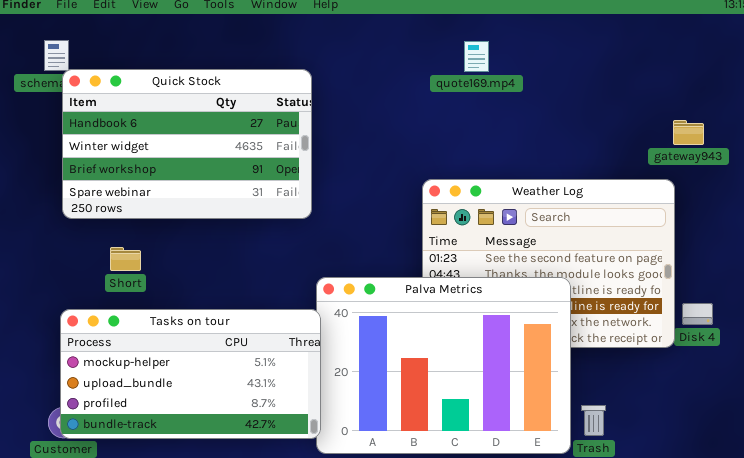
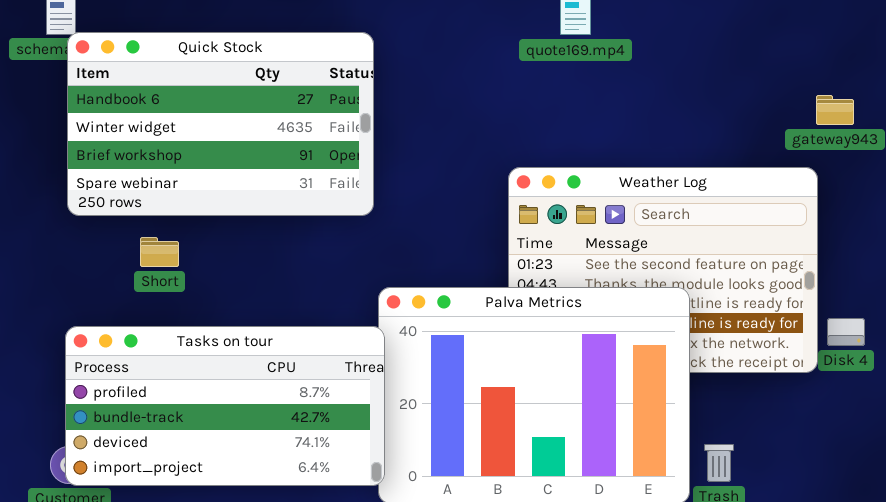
Short: [110,247,141,271] -> [140,237,179,267], moved
Tasks on tour: [60,309,321,439] -> [65,326,385,486], scrolled down 2 rows

